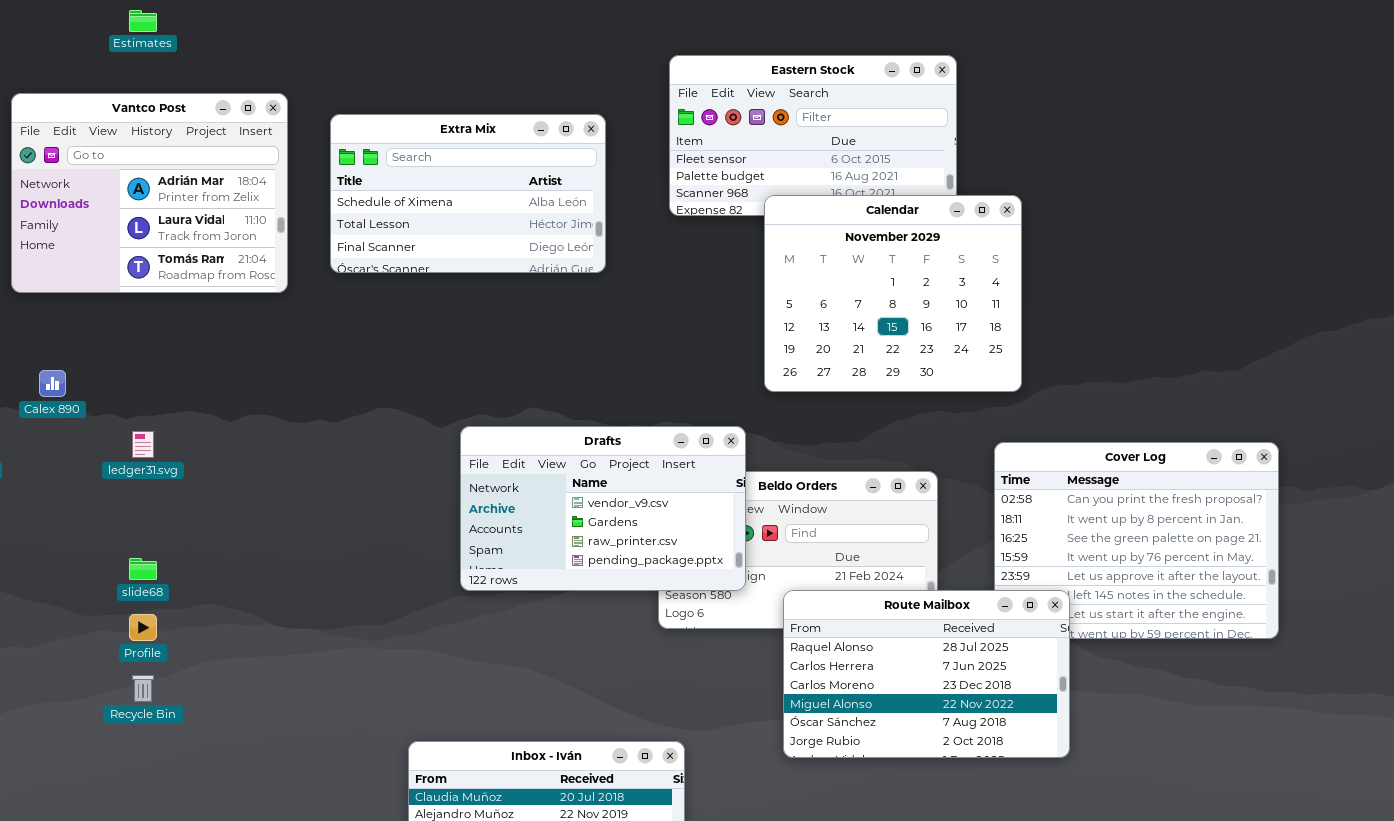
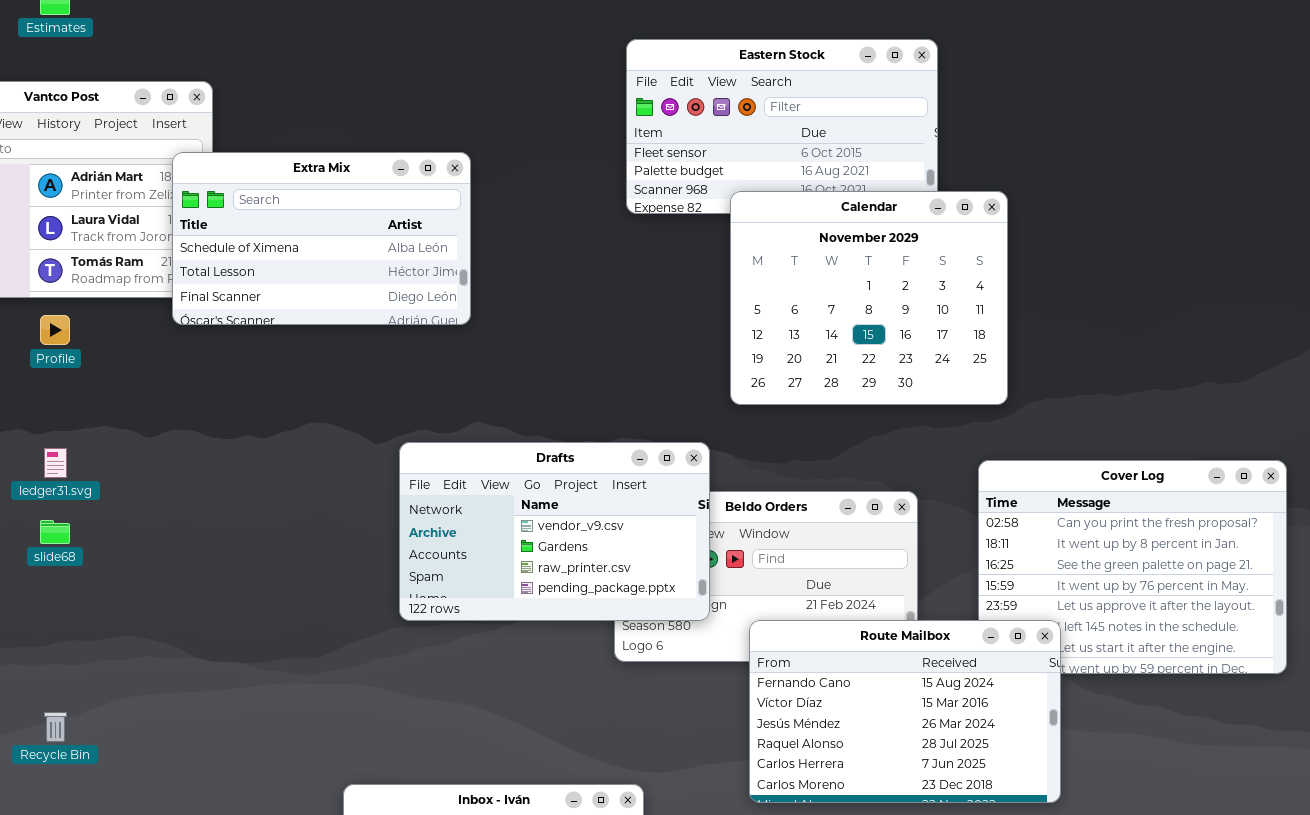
Extra Mix: [330,114,606,273] -> [172,152,471,325], moved
slide68: [129,558,157,580] -> [40,520,70,544], moved
Route Mailbox: [783,590,1070,758] -> [749,620,1061,803], scrolled up 3 rows
Profile: [129,614,157,641] -> [40,315,70,345], moved

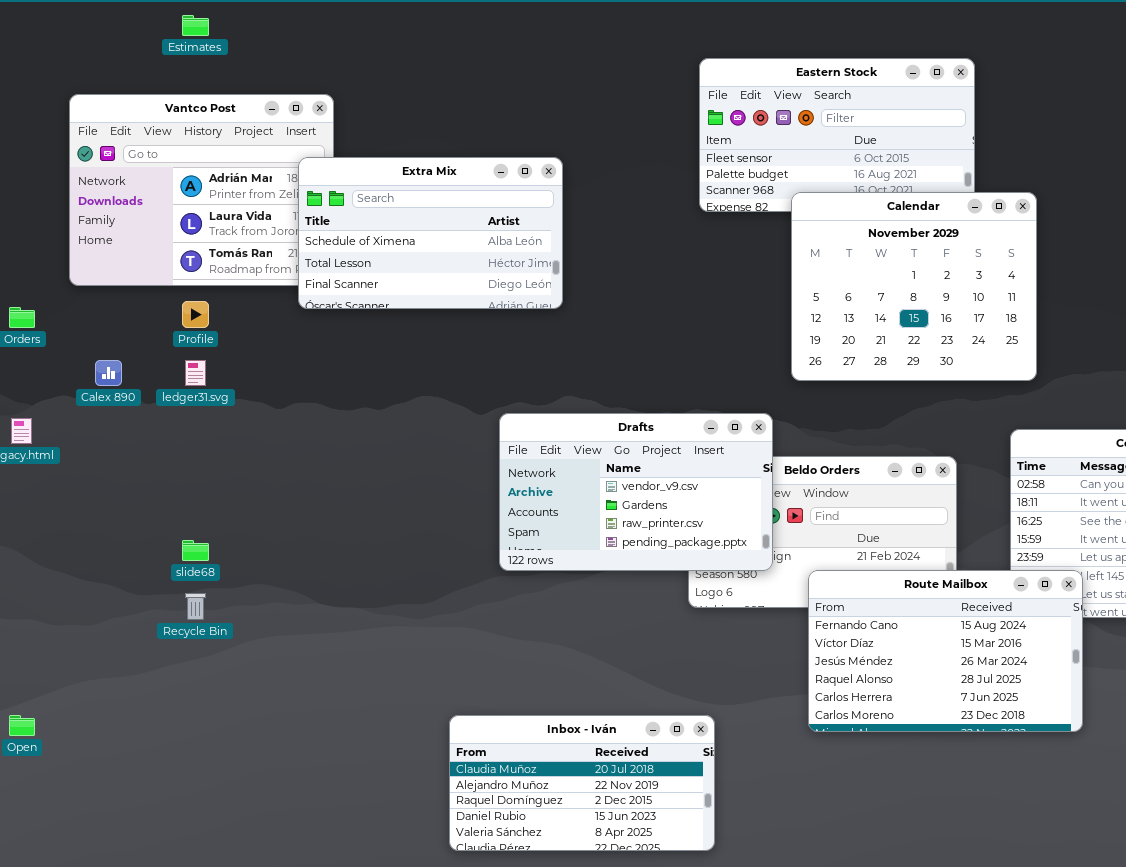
ledger31.svg: [44,448,67,478] -> [185,360,206,386], moved
slide68: [40,520,70,544] -> [182,540,209,561], moved
Recycle Bin: [44,712,67,742] -> [185,593,206,620], moved

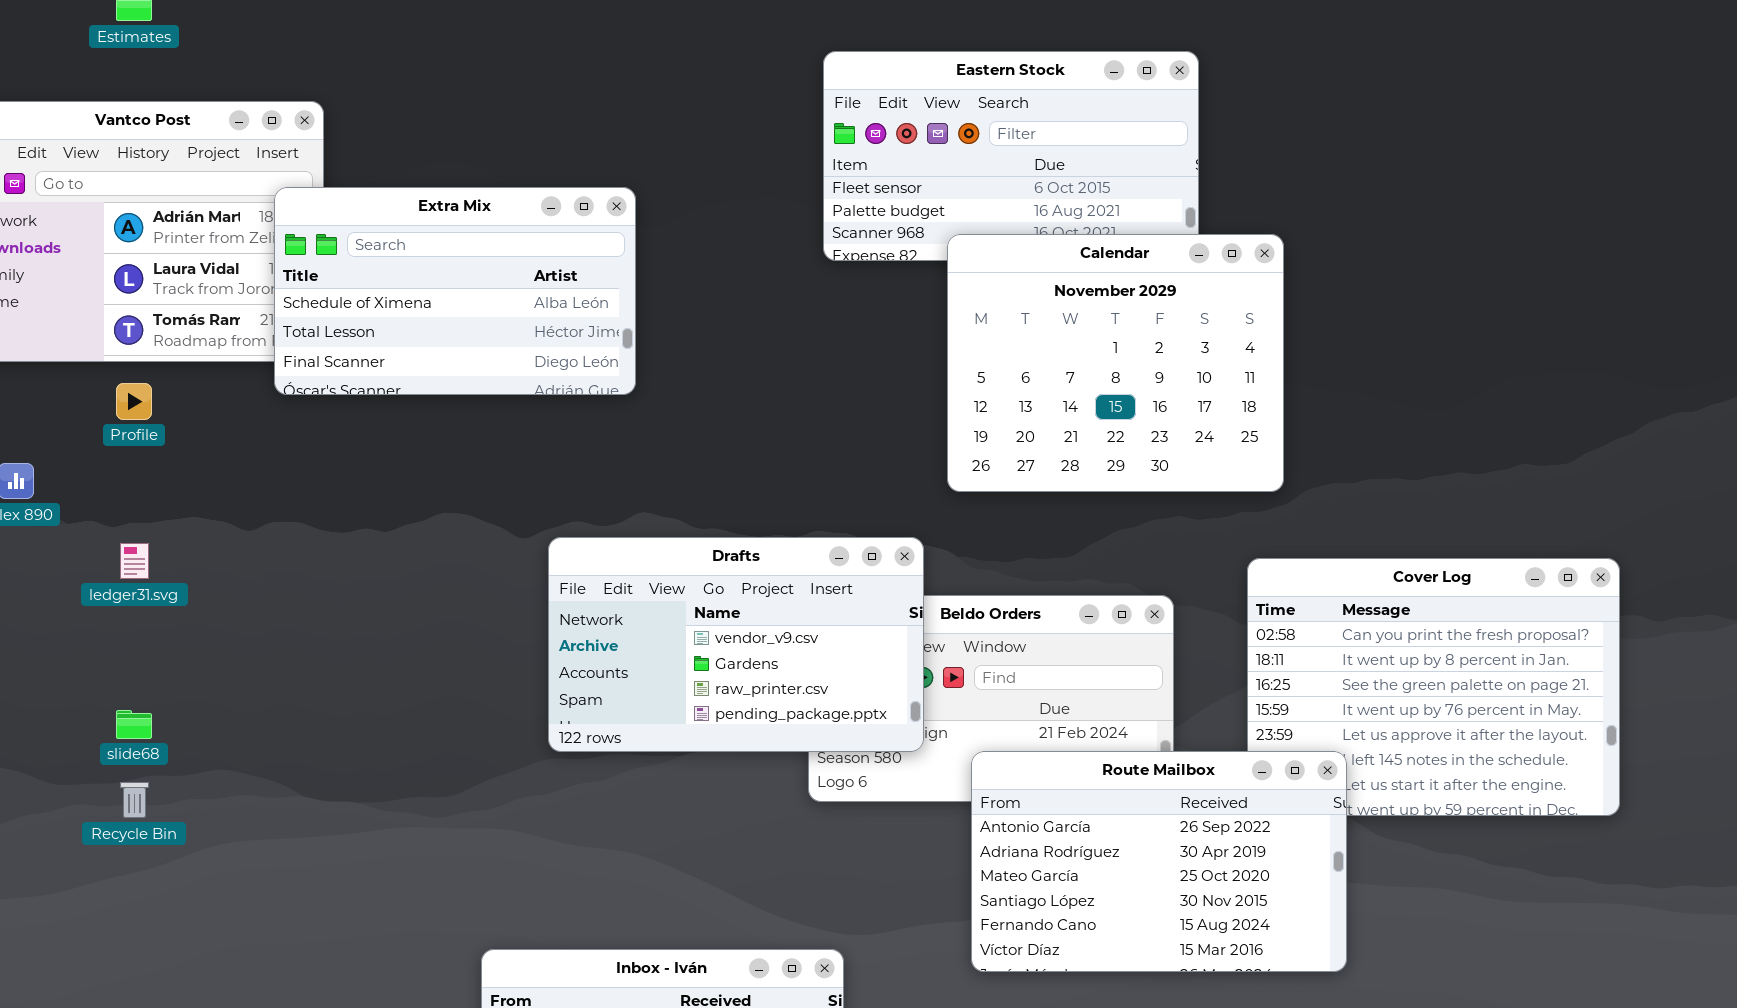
ledger31.svg: [185,360,206,386] -> [120,543,149,579], moved
Route Mailbox: [808,570,1083,732] -> [971,751,1347,972], scrolled up 4 rows

